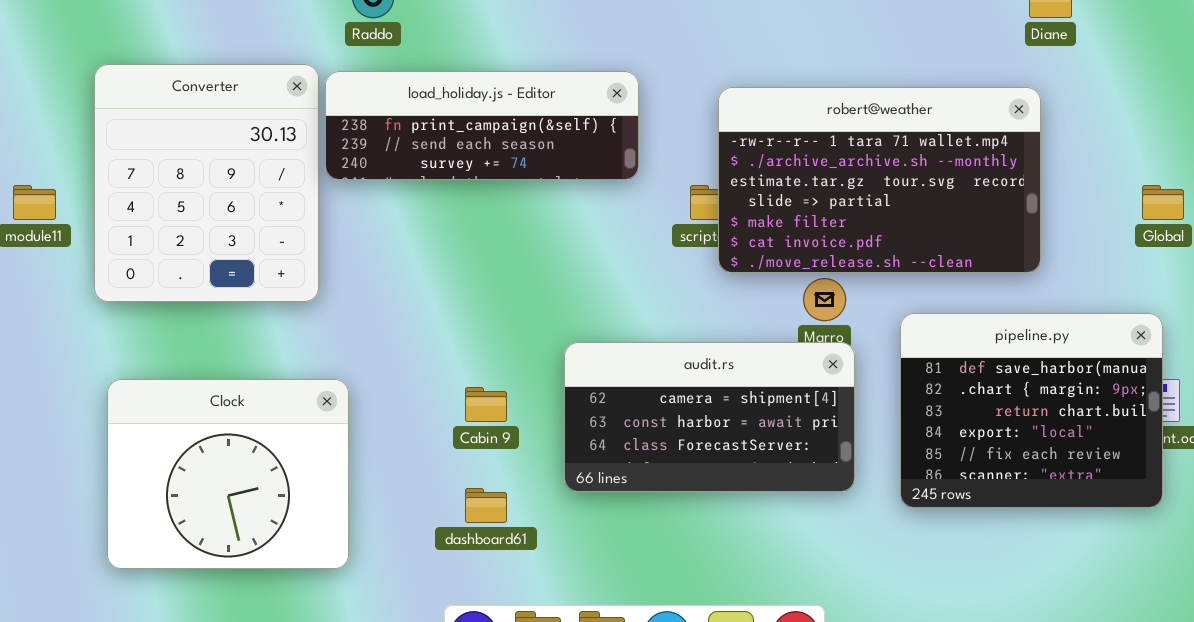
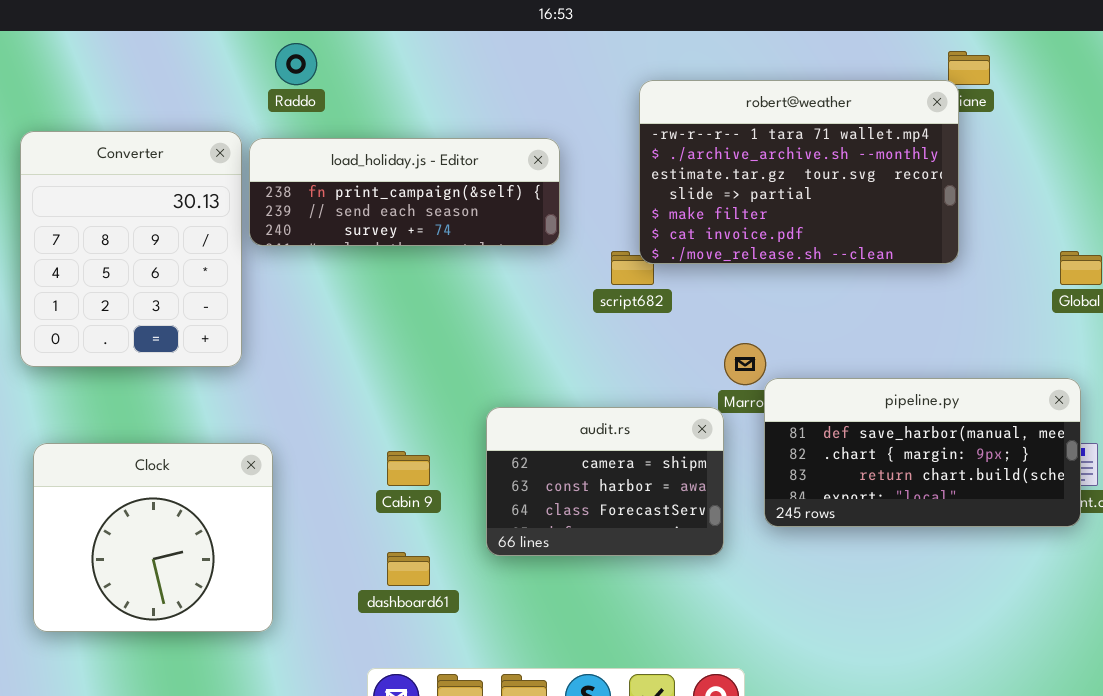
robert@weather: [718,87,1041,273] -> [639,80,959,264], moved
pipeline.py: [900,313,1163,508] -> [764,378,1081,527], resized
audit.rs: [564,342,855,492] -> [486,407,724,556], resized

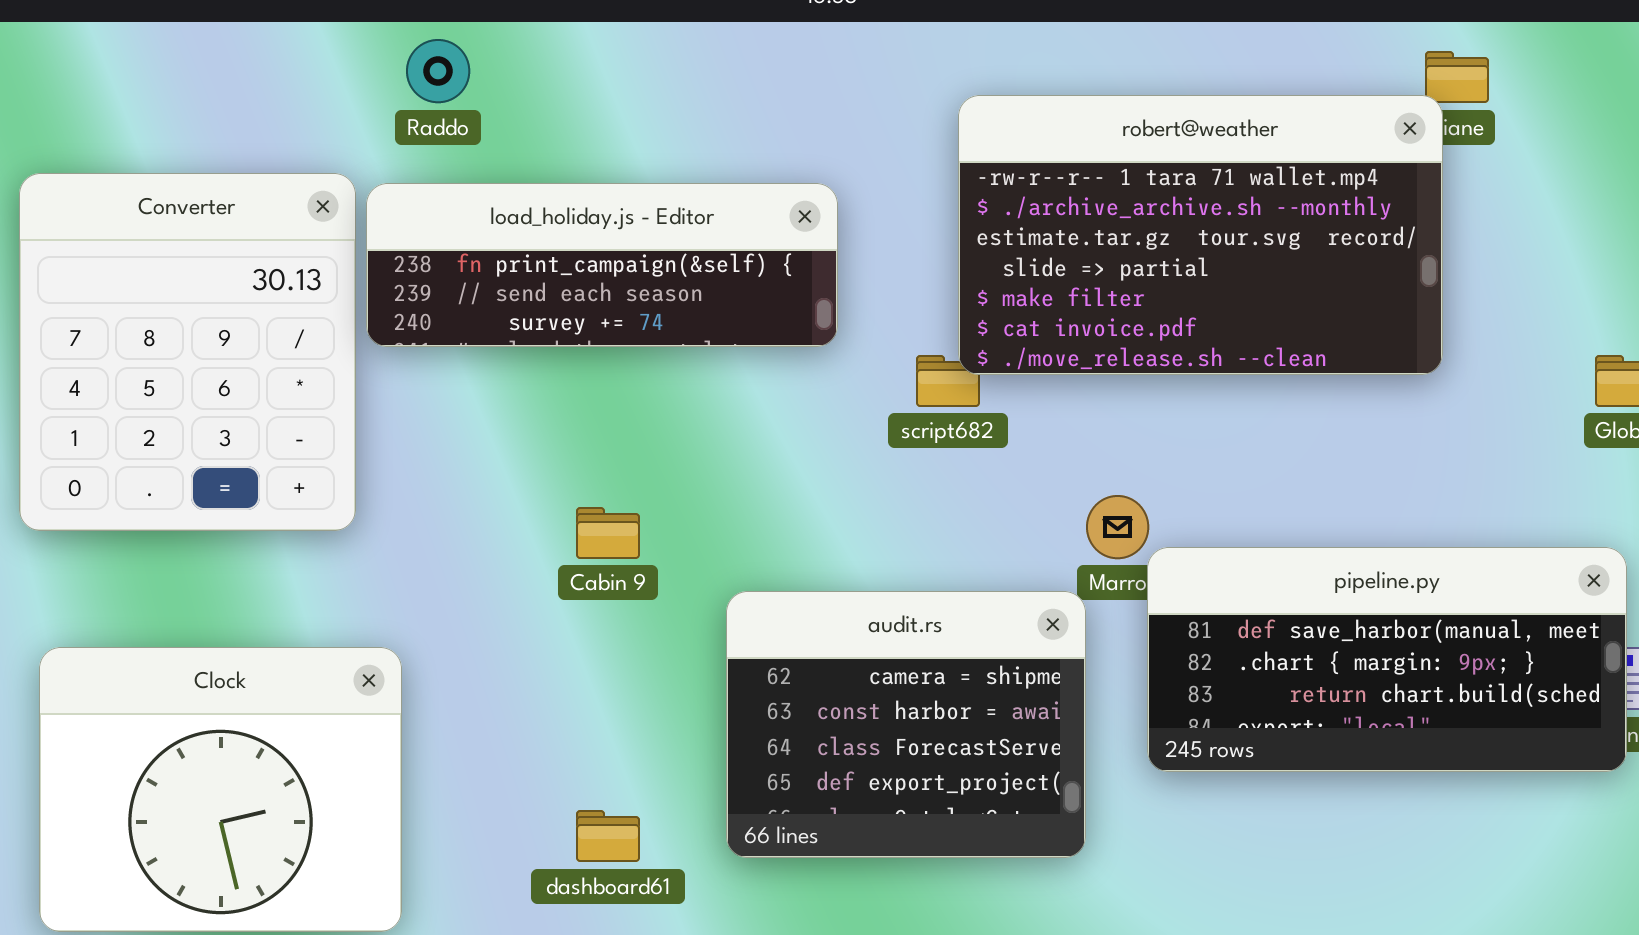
audit.rs: [486,407,724,556] -> [726,591,1086,858], resized
Cabin 9: [387,451,430,486] -> [576,507,640,559], moved

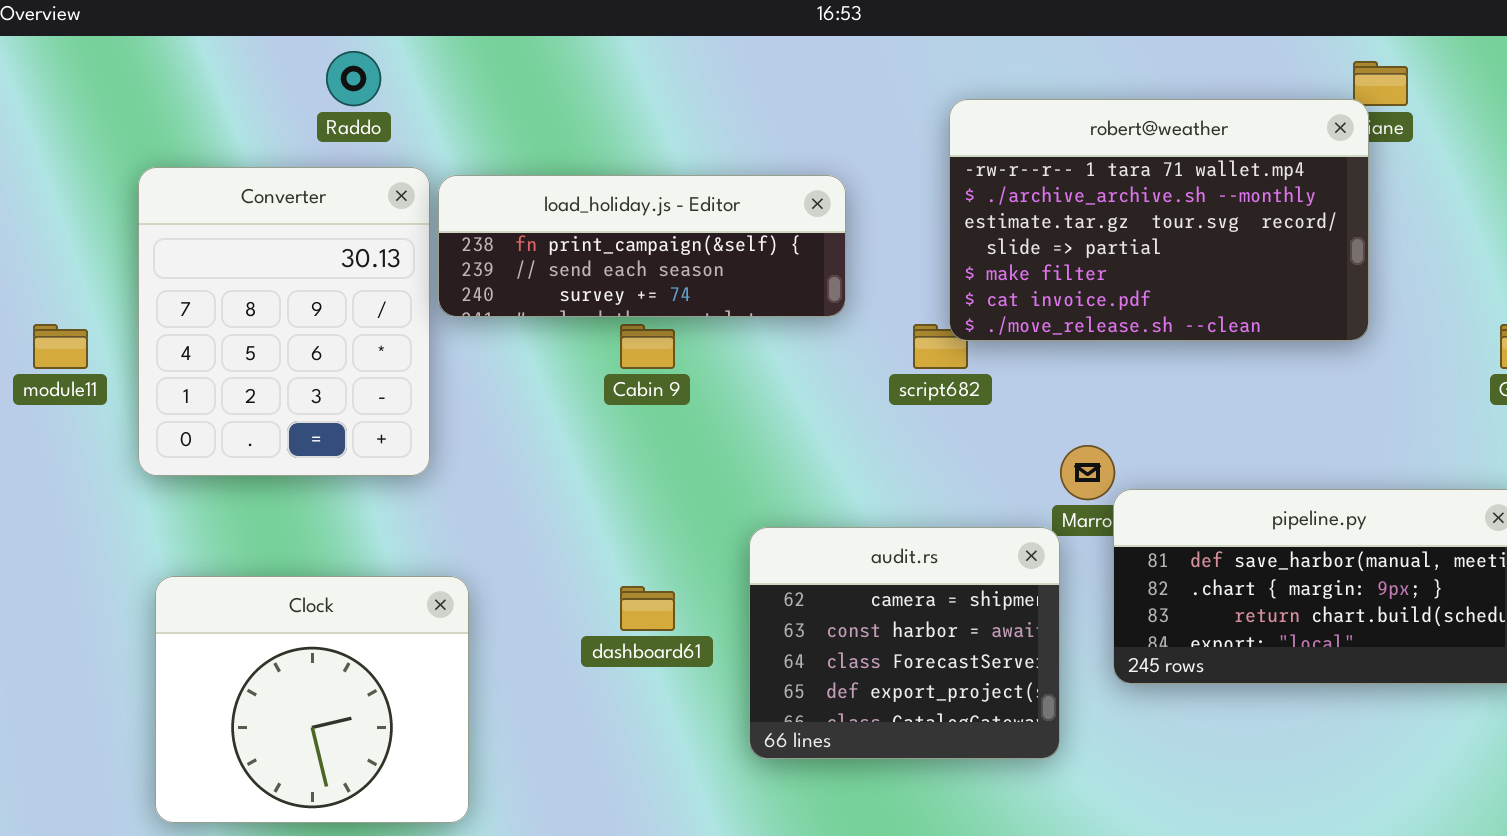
Raddo: [406,39,470,103] -> [326,51,381,106], moved
Cabin 9: [576,507,640,559] -> [620,324,675,369], moved
dashboard61: [576,810,640,862] -> [620,586,675,631], moved

